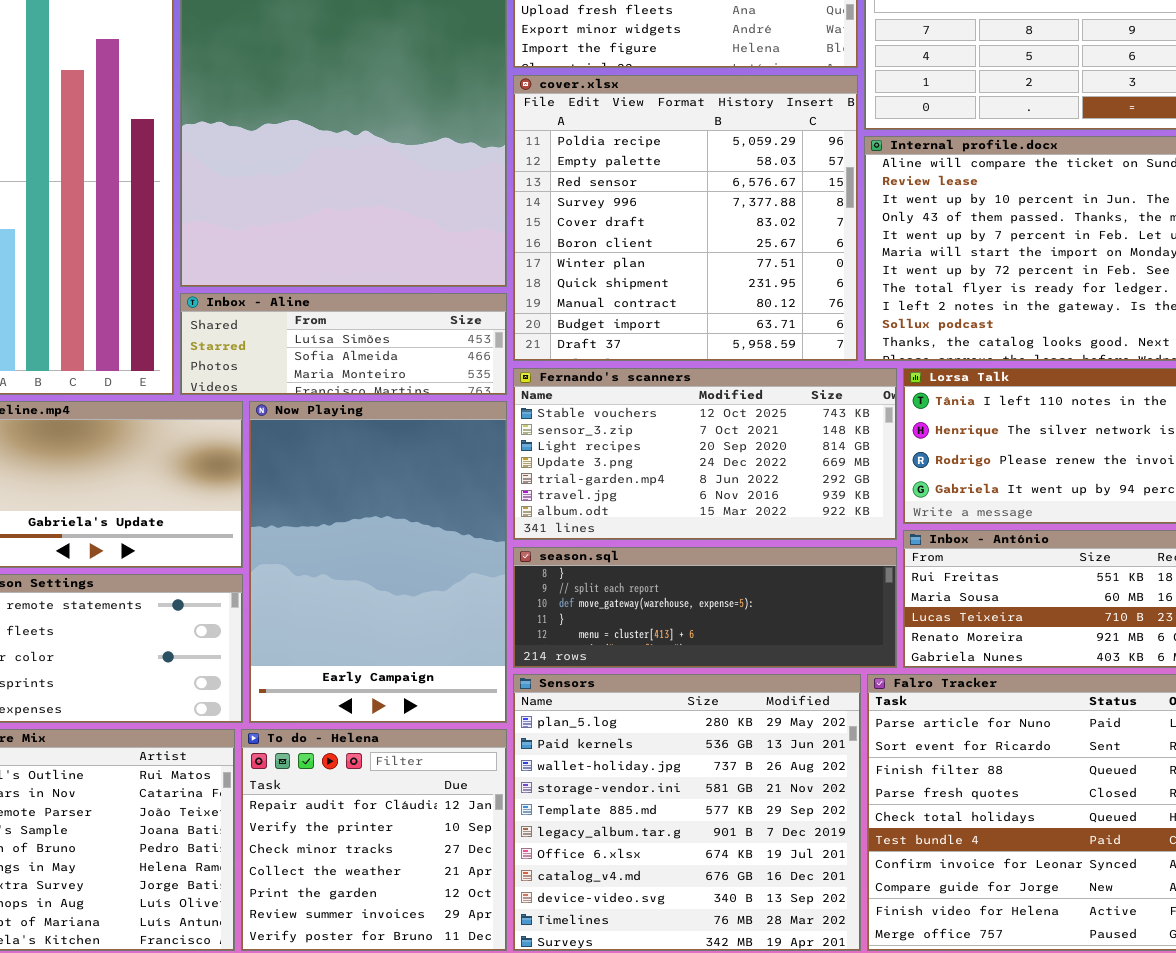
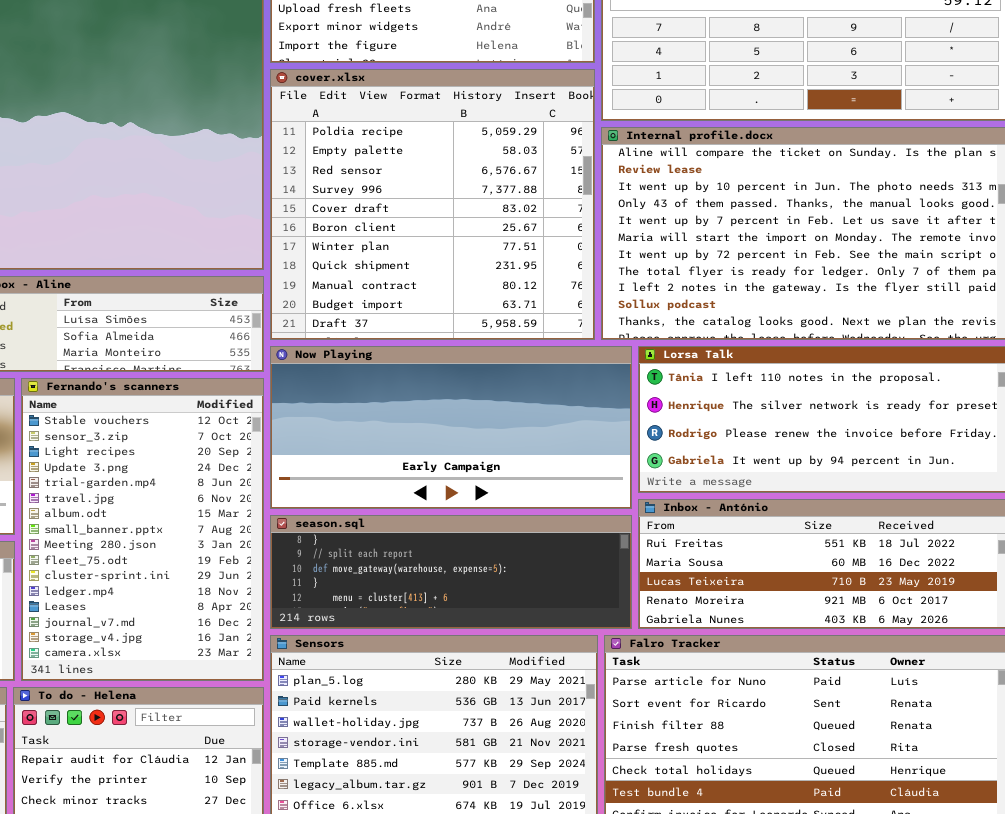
Fernando's scanners: [513,368,897,540] -> [21,378,264,681], moved, resized
Now Playing: [249,401,507,723] -> [270,346,632,509], moved, resized

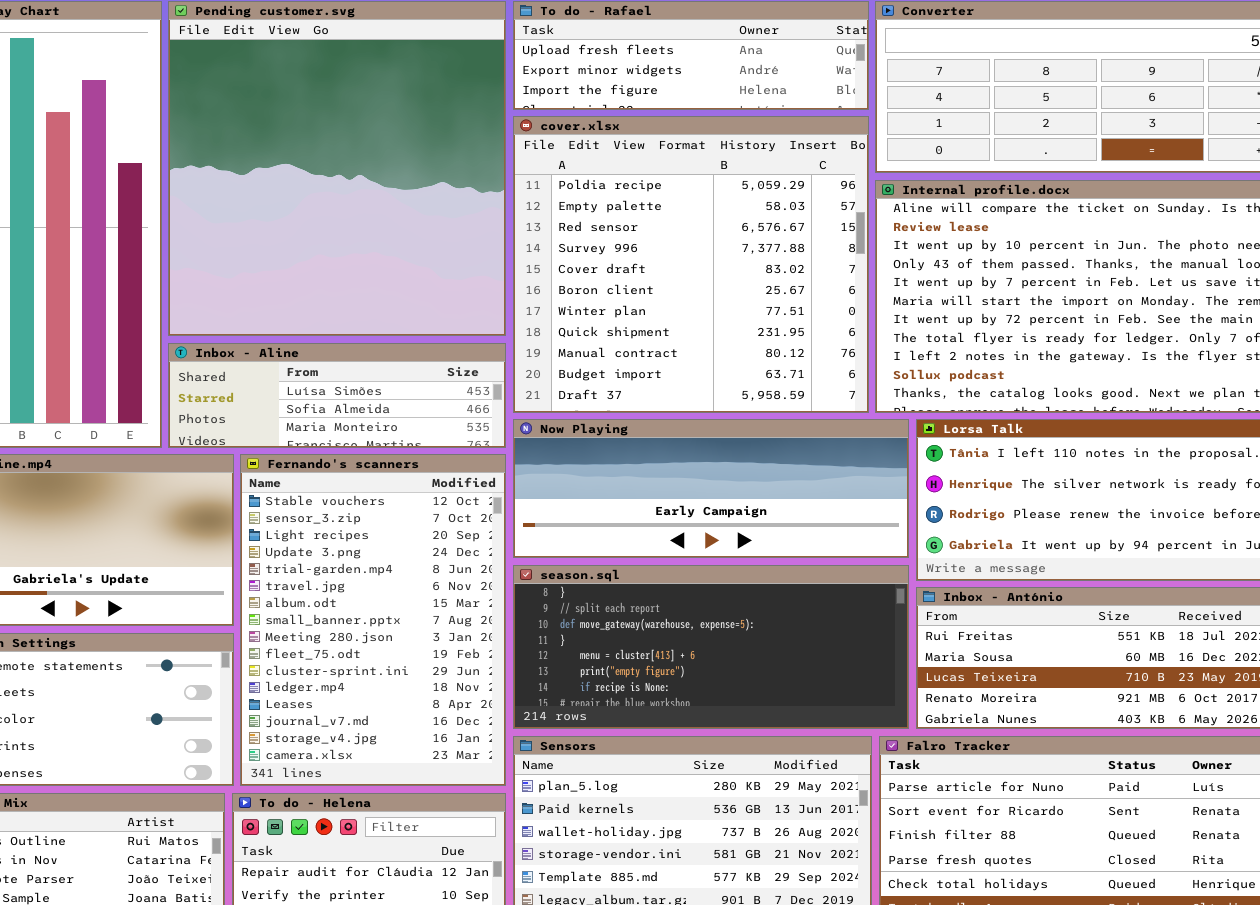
Now Playing: [270,346,632,509] -> [513,419,909,558], resized
season.sql: [270,515,632,629] -> [513,565,909,729], resized

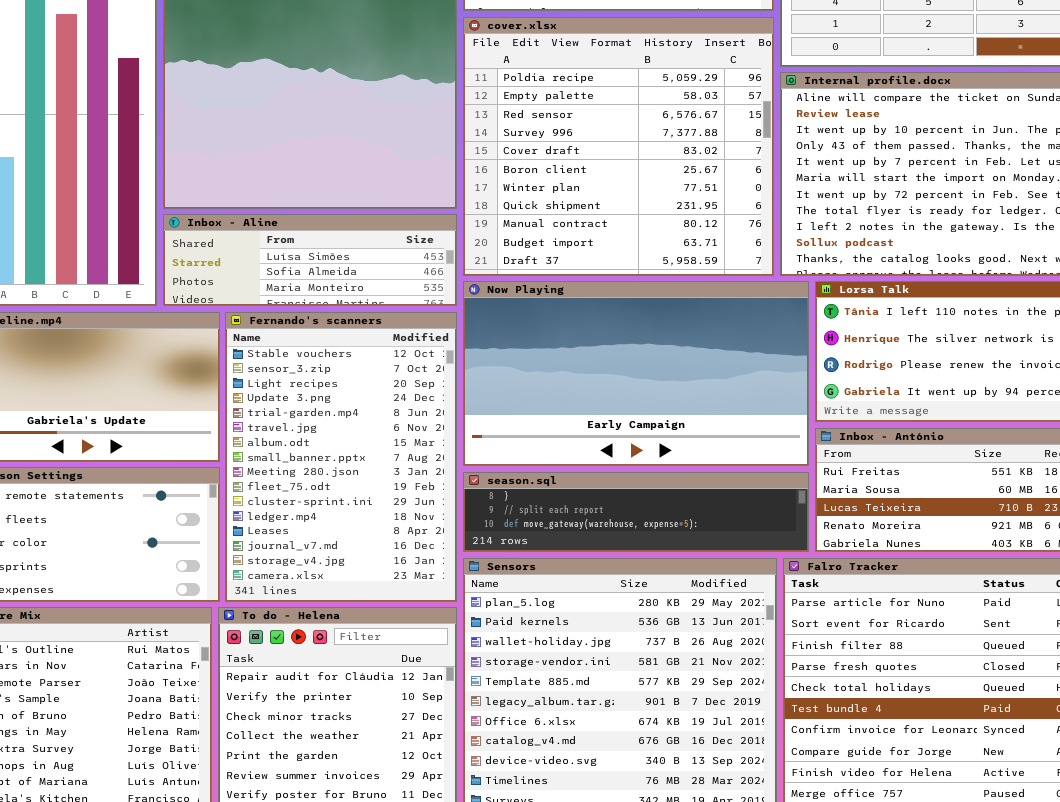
Now Playing: [513,419,909,558] -> [463,281,809,466], resized
season.sql: [513,565,909,729] -> [463,472,809,552], resized

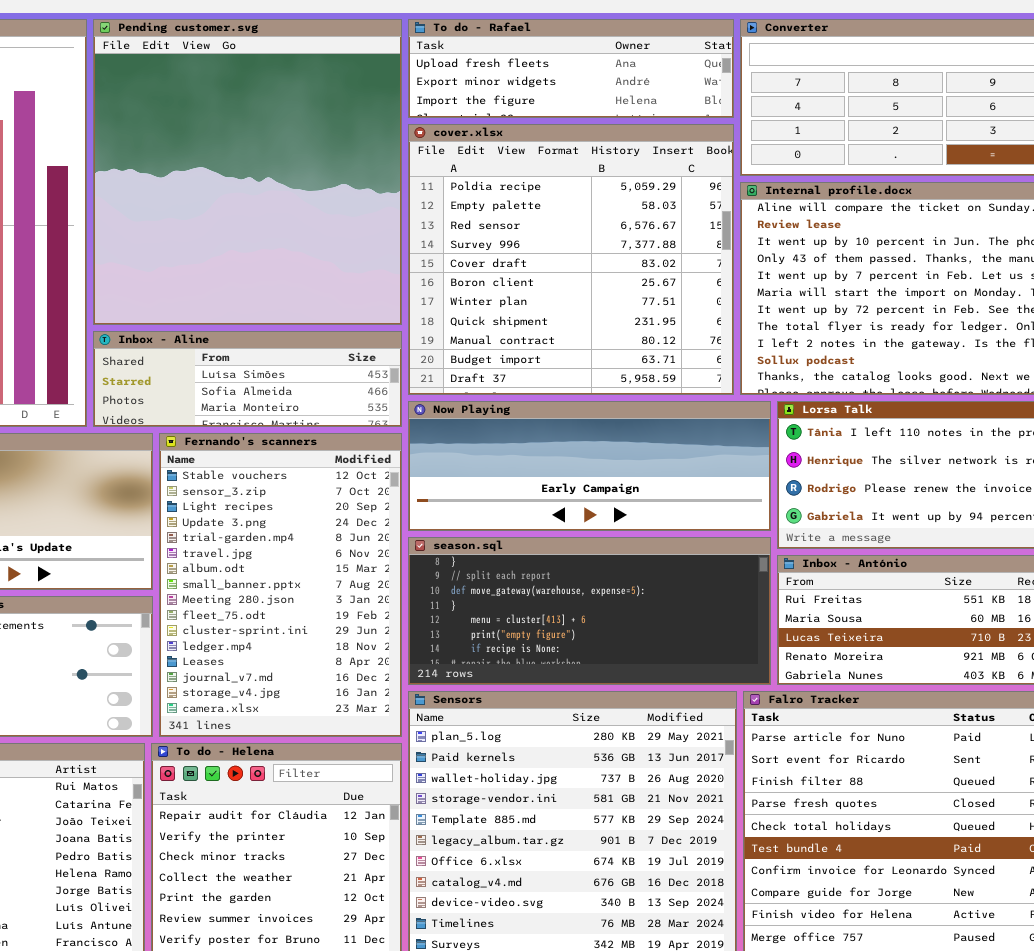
Now Playing: [463,281,809,466] -> [408,401,771,531], resized
season.sql: [463,472,809,552] -> [408,537,771,685], resized

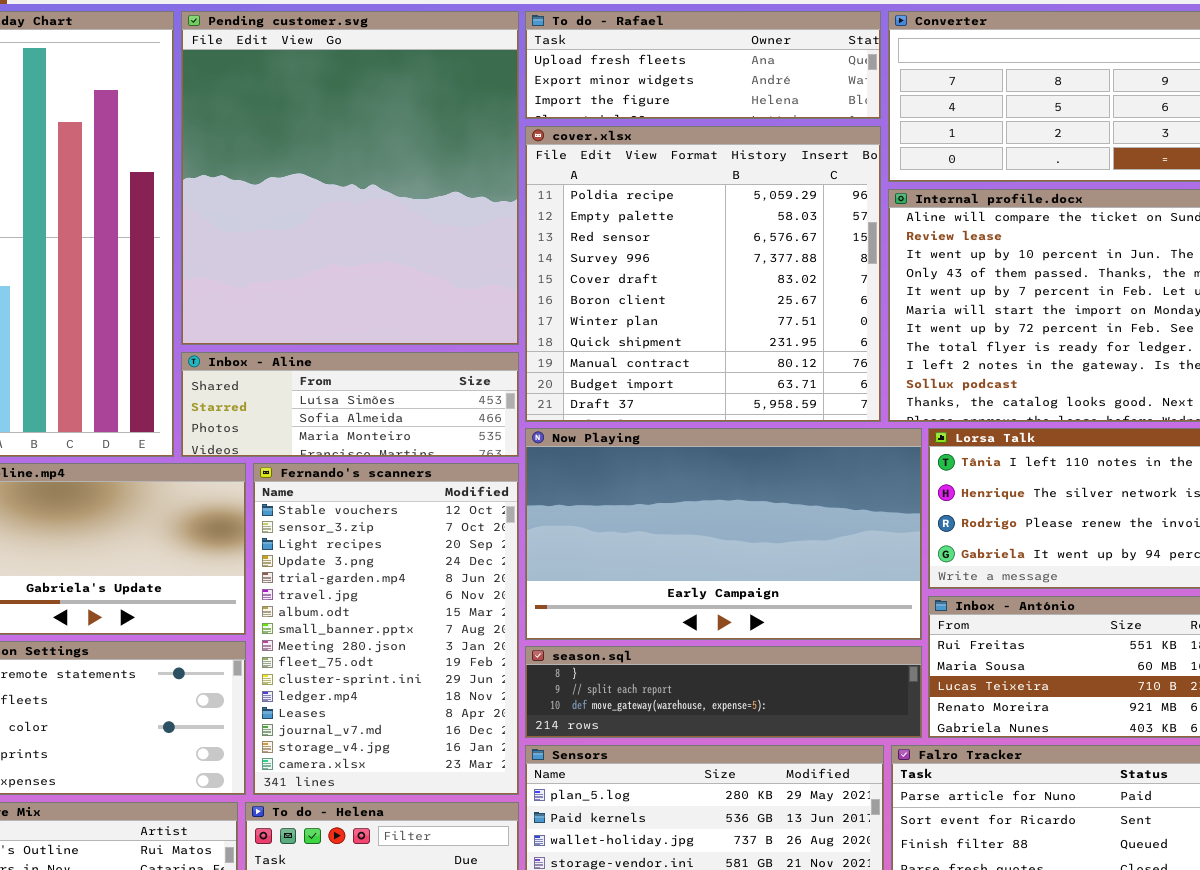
Now Playing: [408,401,771,531] -> [525,428,922,640], resized
season.sql: [408,537,771,685] -> [525,646,922,738], resized

